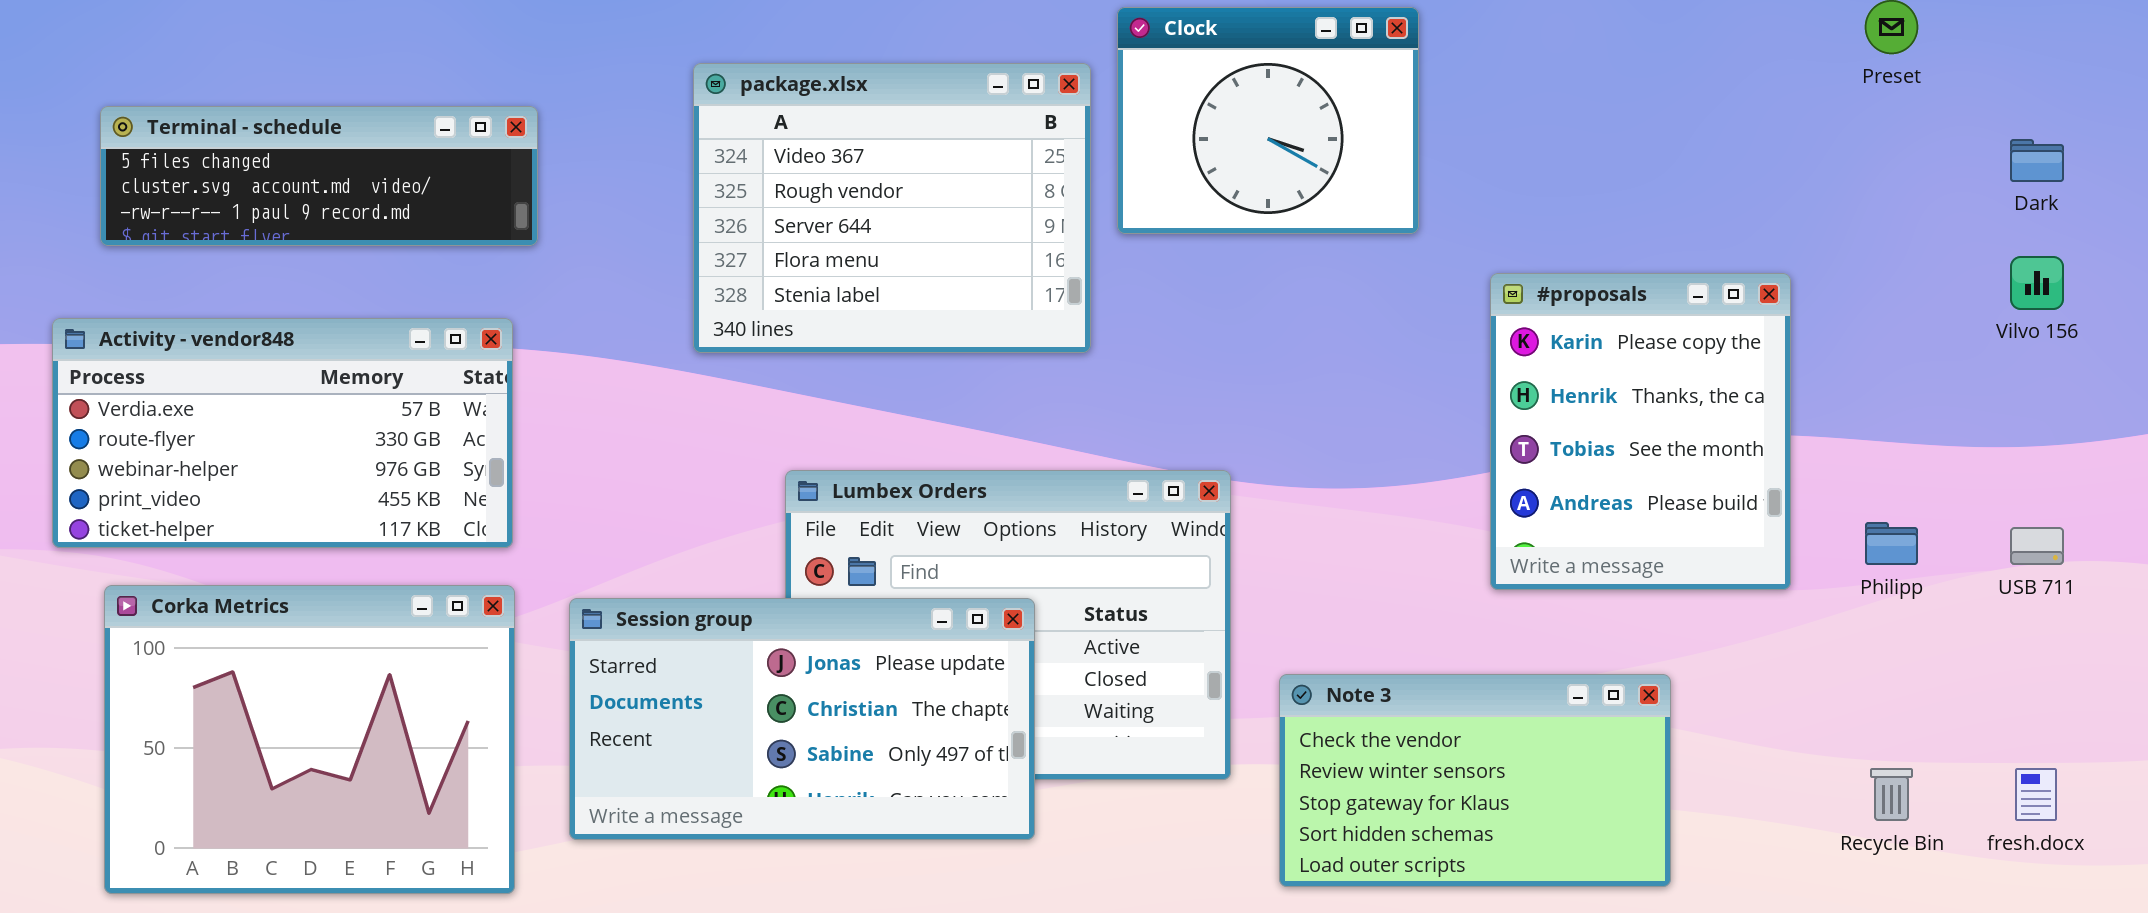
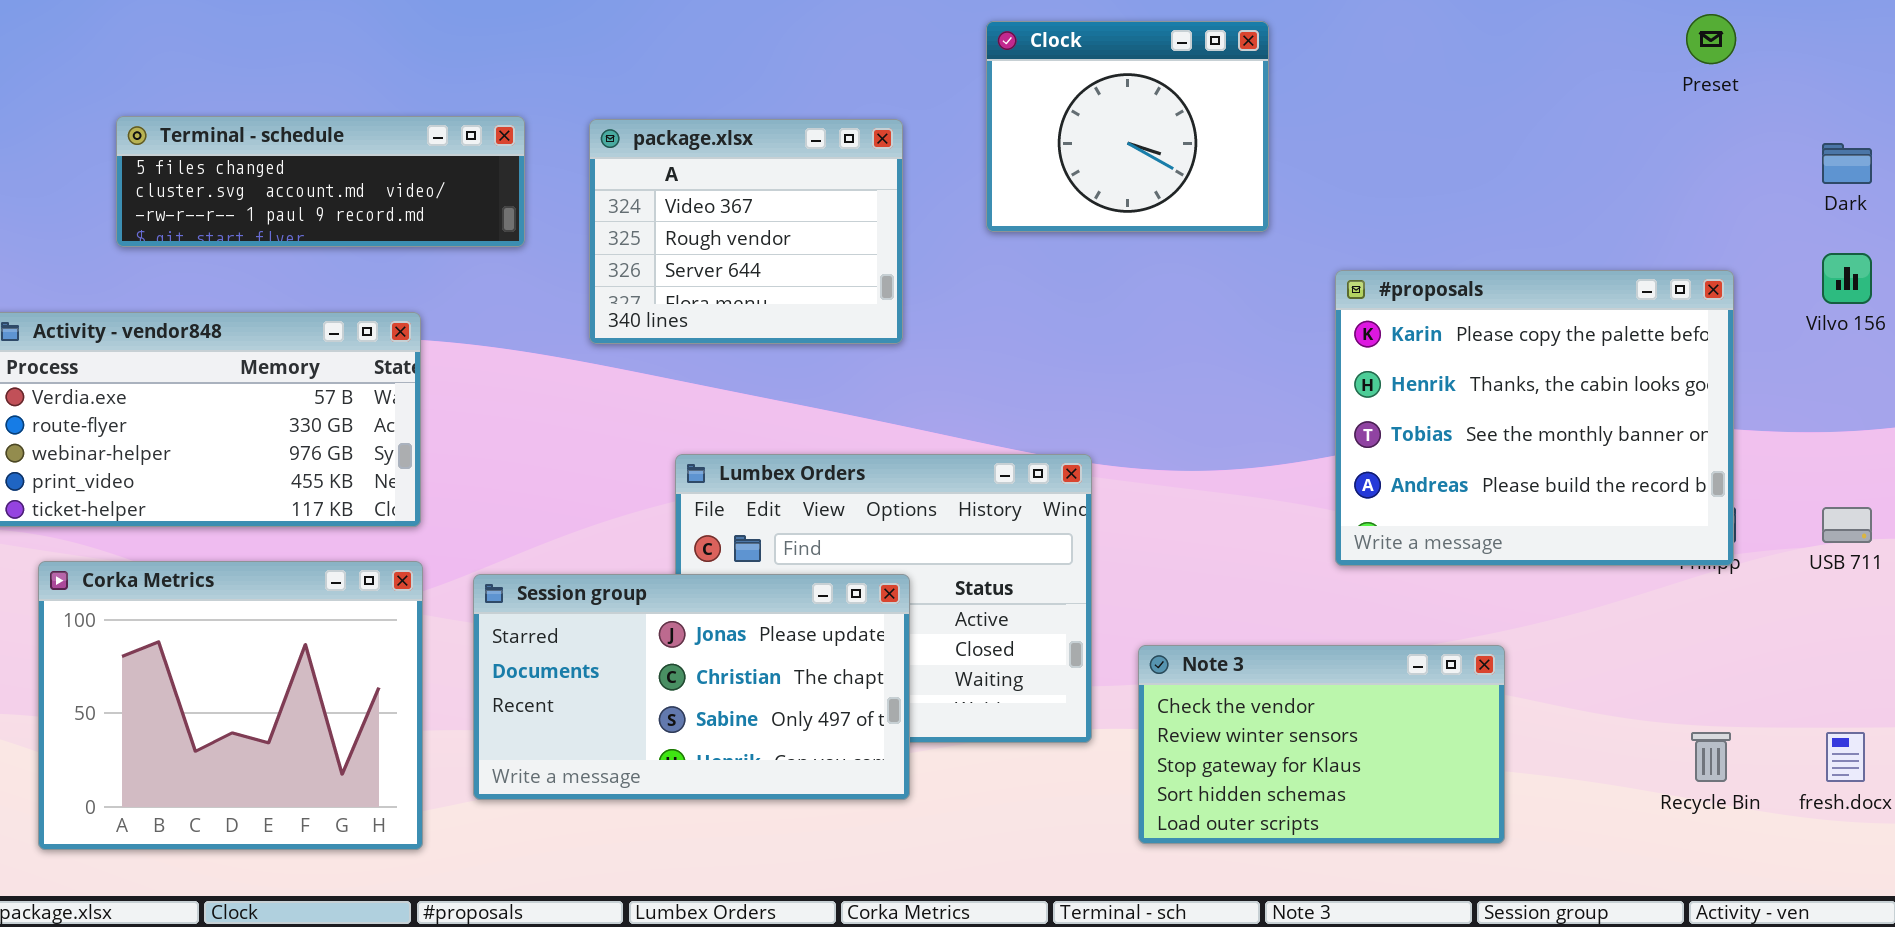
package.xlsx: [693,63,1091,353] -> [589,119,903,344], resized
Terminal - schedule: [100,106,538,246] -> [116,116,525,247], moved
#proposals: [1490,273,1791,590] -> [1335,270,1734,566], resized

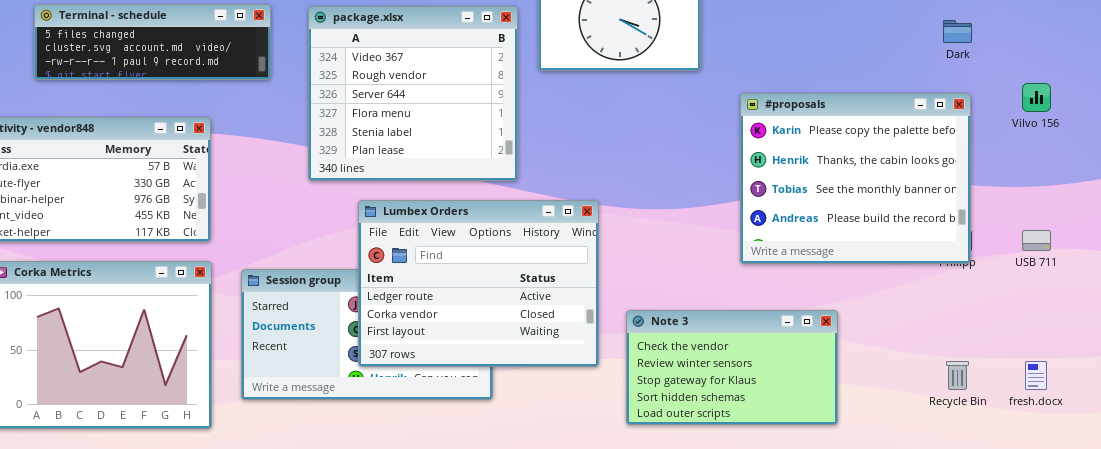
package.xlsx: [589,119,903,344] -> [308,6,518,181], resized
Dark: [1822,143,1872,184] -> [943,20,972,43], moved
Lumbex Orders: [675,454,1092,743] -> [358,200,599,367], raised

